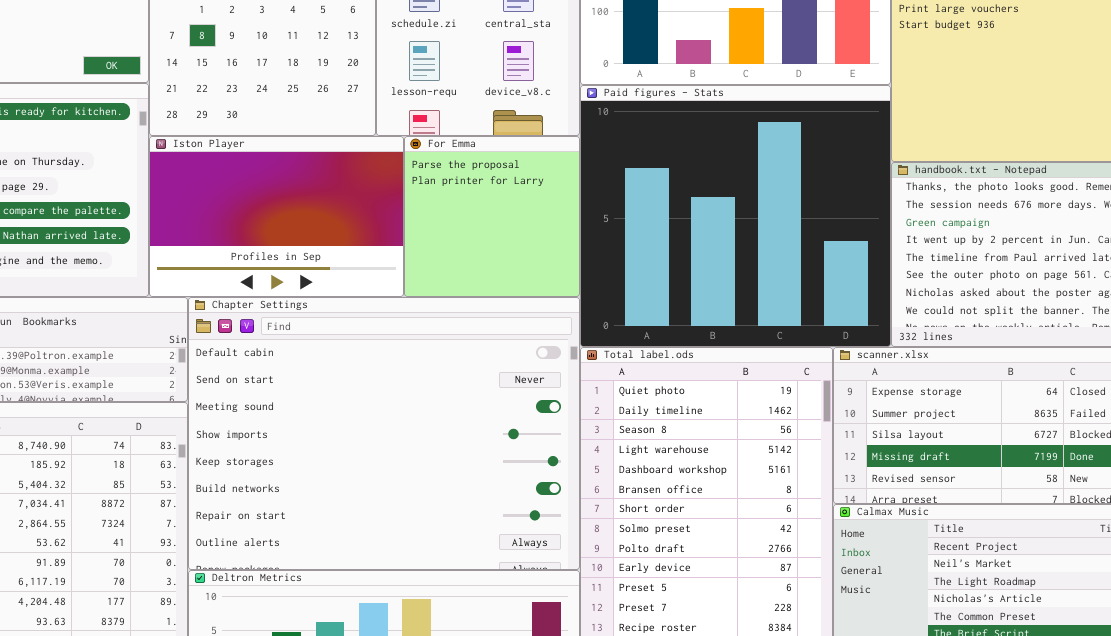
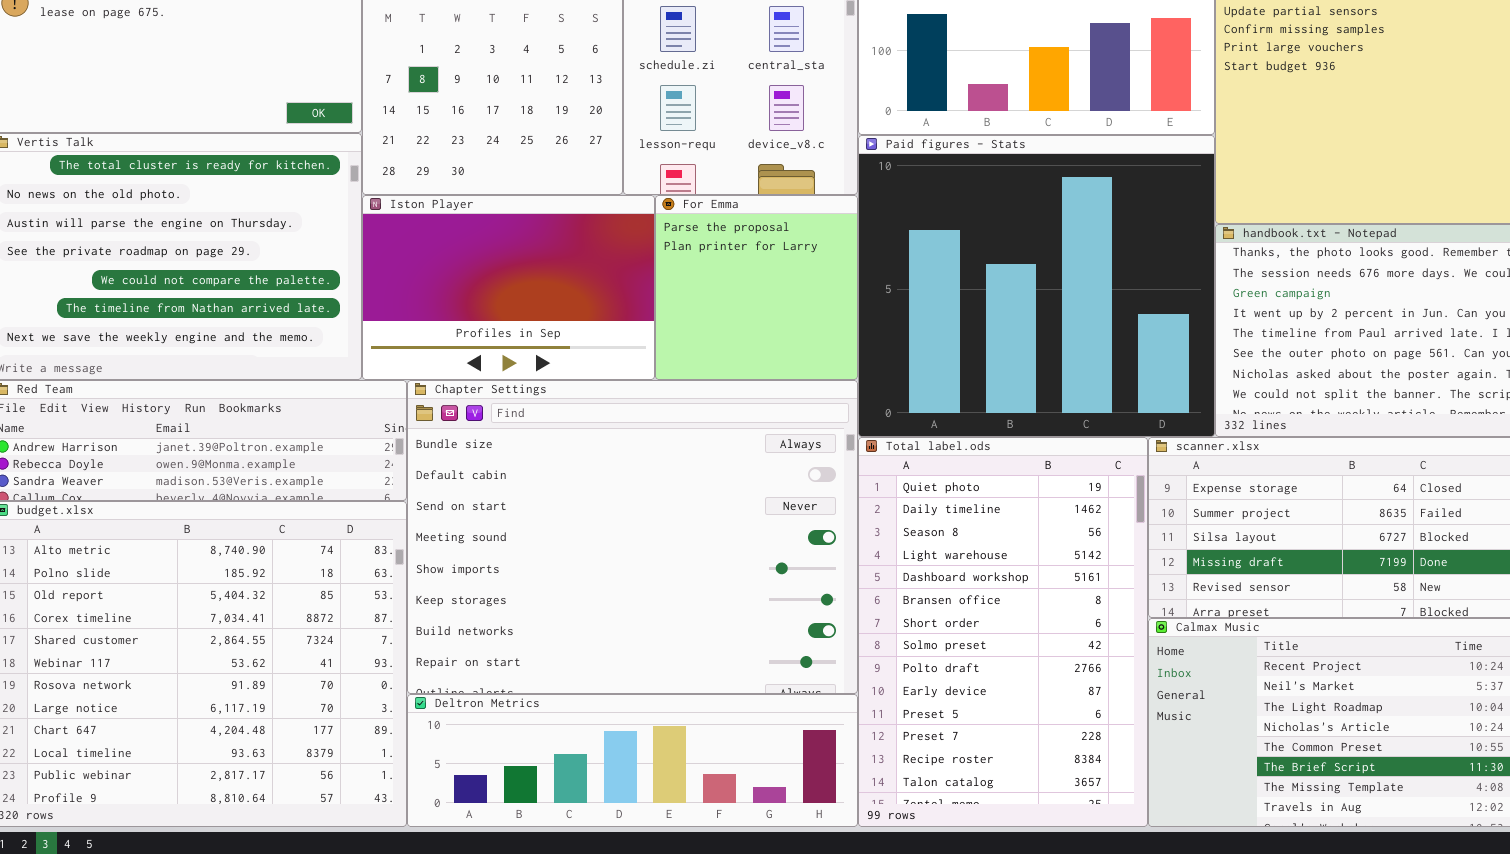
Chapter Settings: [188,297,580,570] -> [407,380,858,694], scrolled up 1 row

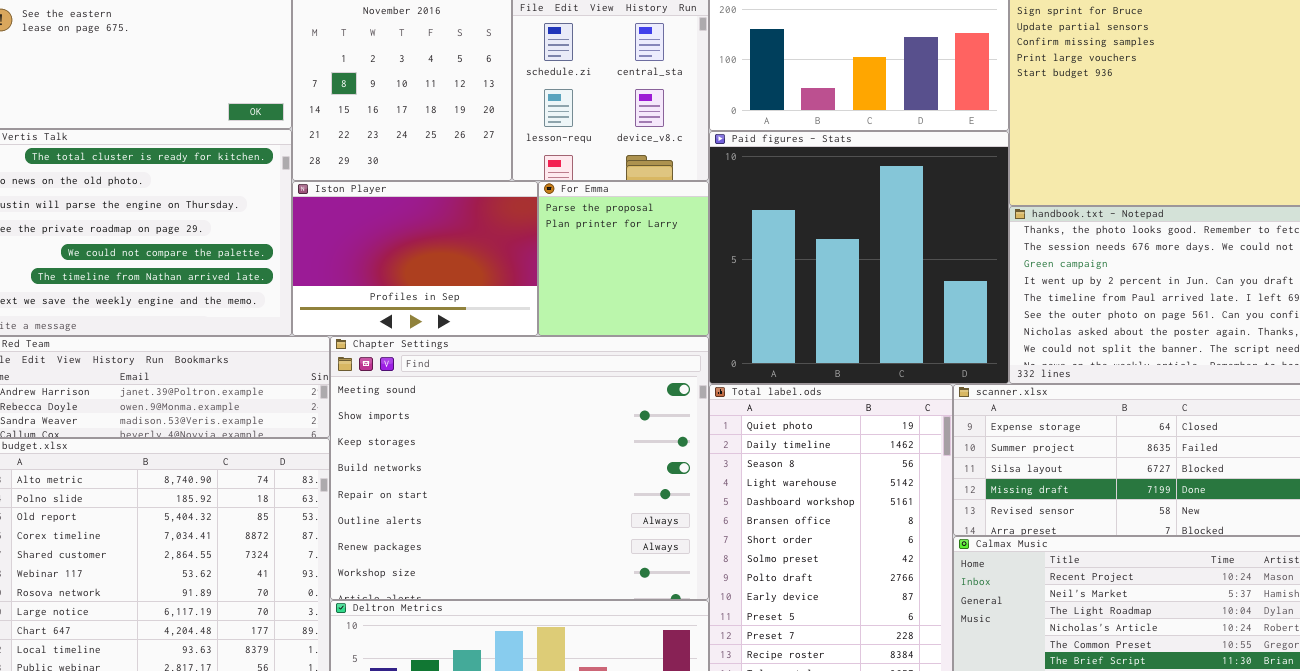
Chapter Settings: [407,380,858,694] -> [330,336,709,600], scrolled down 3 rows

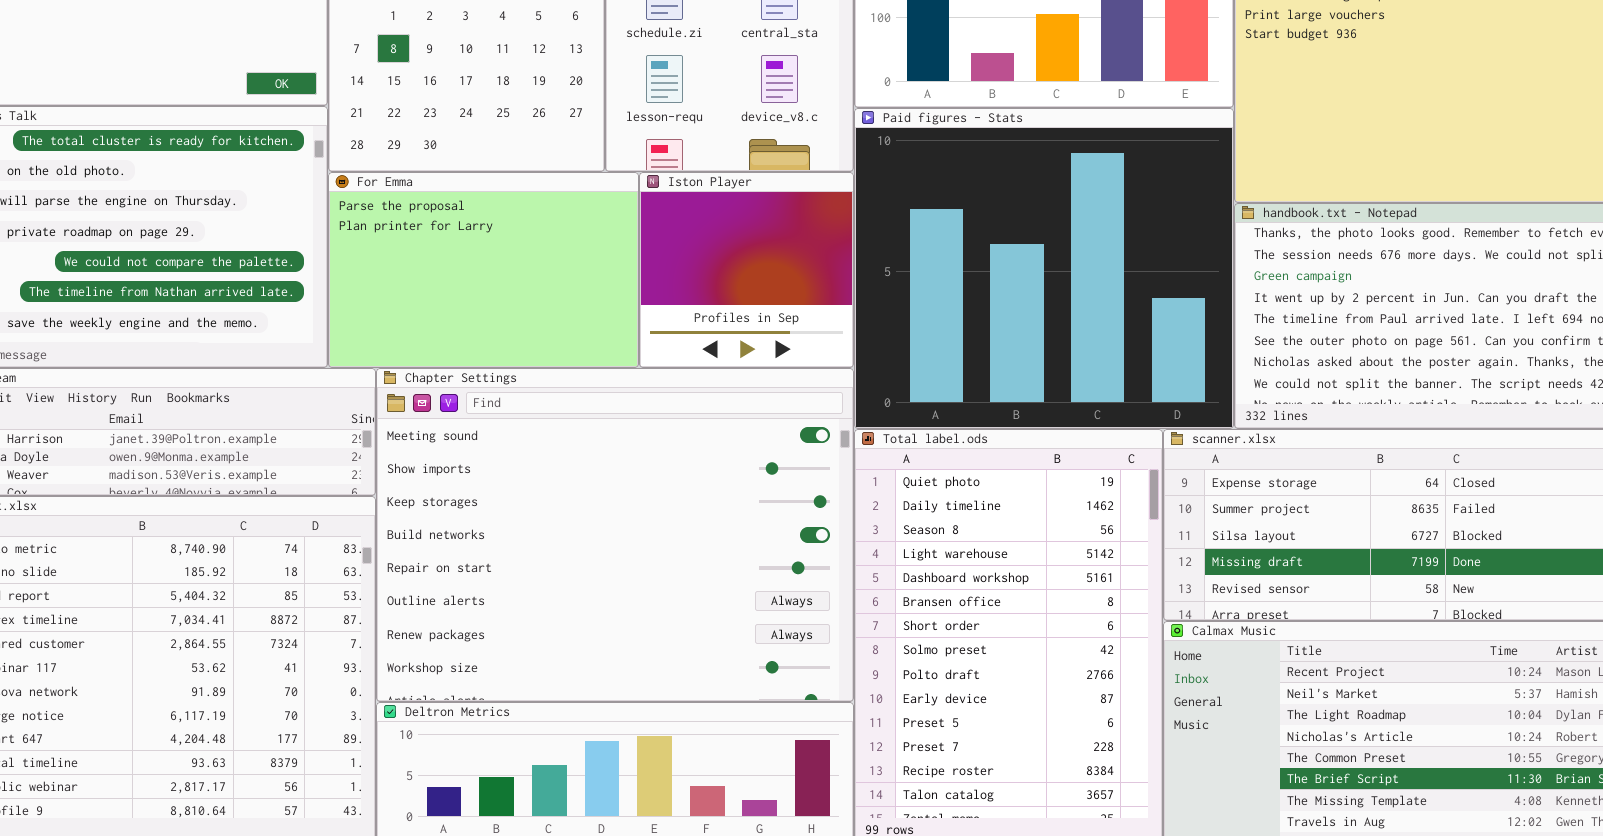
Iston Player: [292,181,538,336] -> [639,172,854,368], moved, resized
For Emma: [538,181,709,336] -> [328,172,639,368], moved, resized

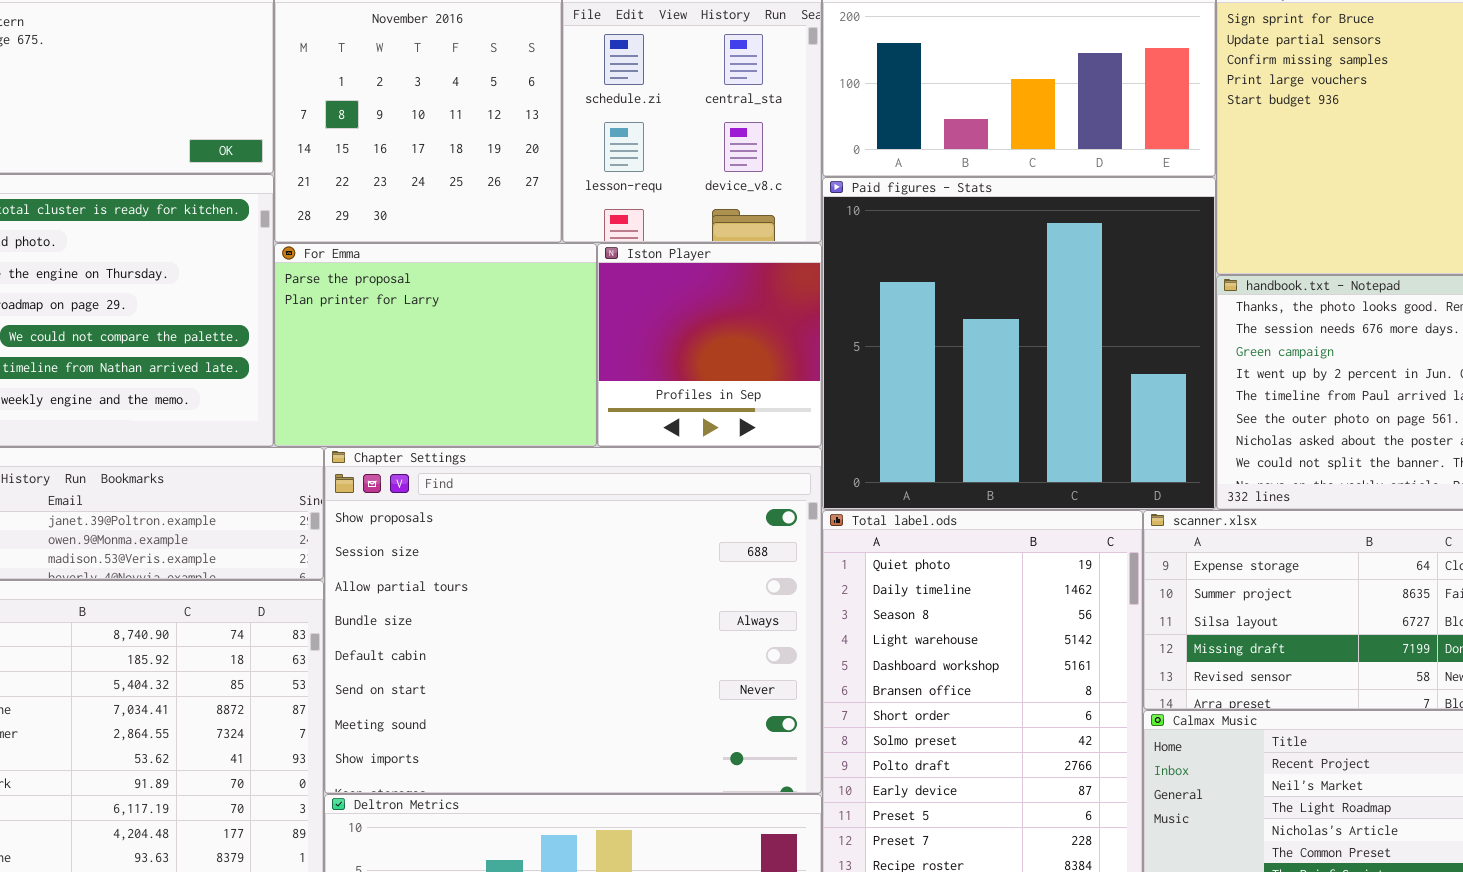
Chapter Settings: [376,368,854,702] -> [324,447,822,794], scrolled up 6 rows

